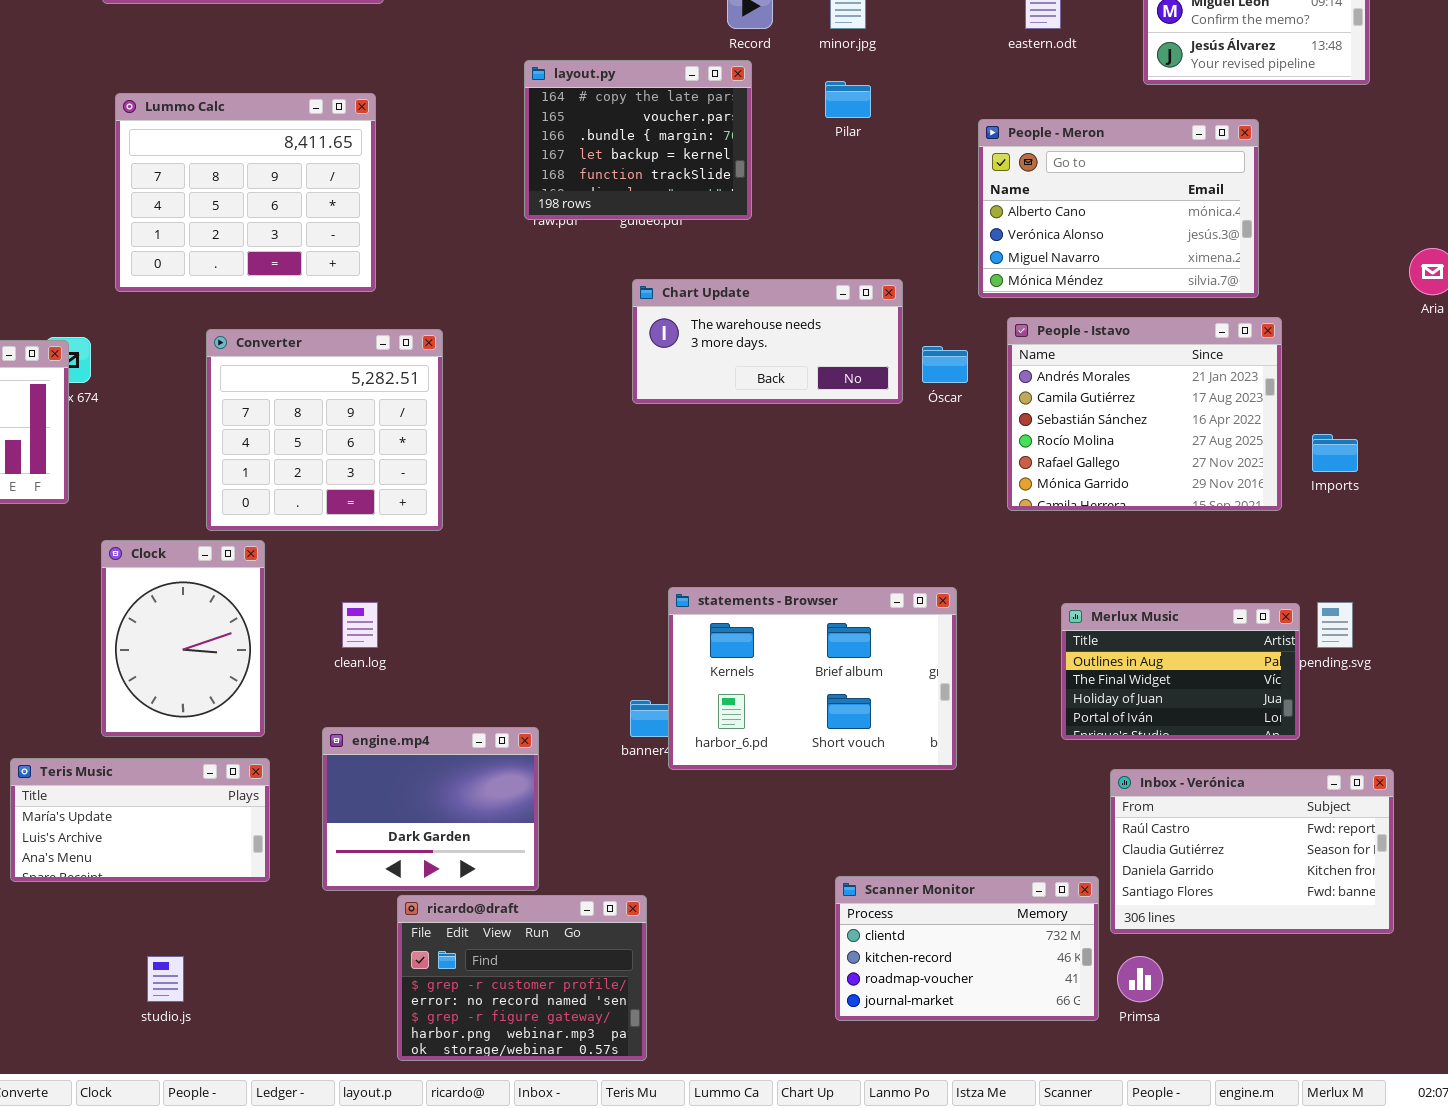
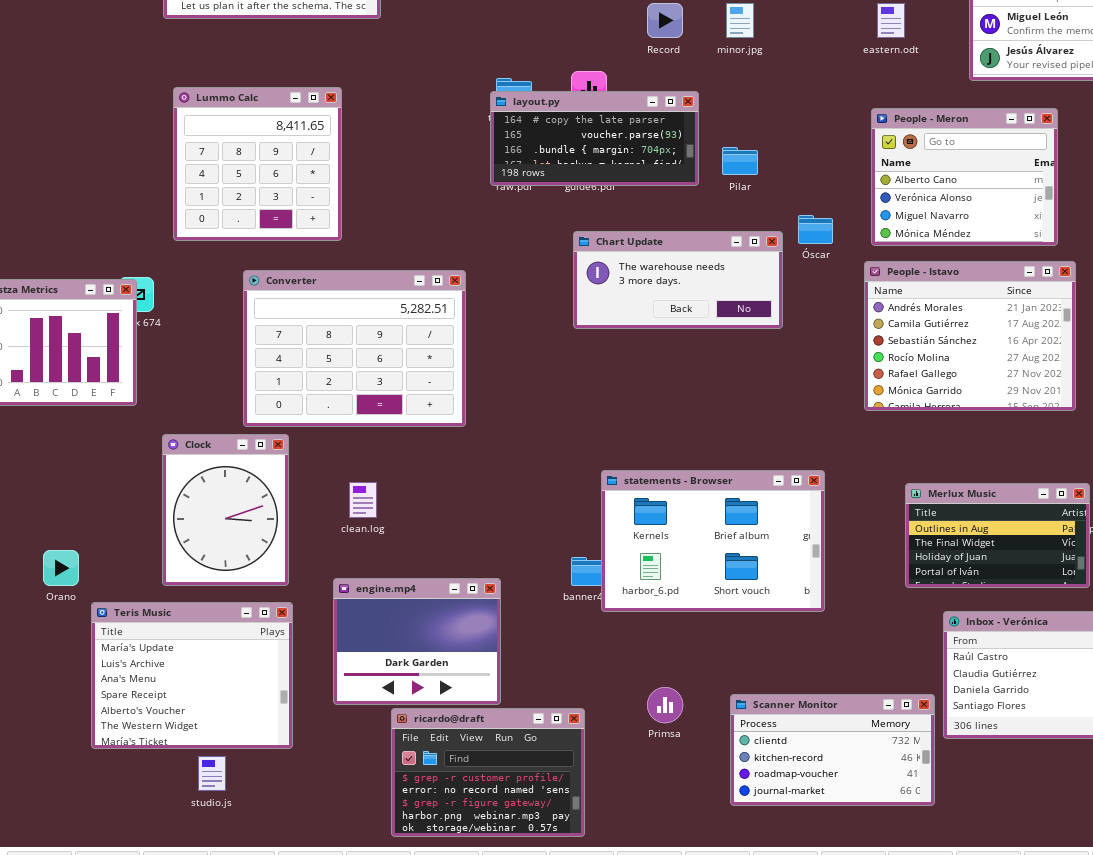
layout.py: [524,60,752,220] -> [490,91,699,186], resized
Pilar: [825,81,871,118] -> [722,147,758,175], moved
Lummo Calc: [115,93,376,292] -> [173,87,342,241], resized
People - Meron: [978,119,1259,298] -> [871,108,1058,246], resized
Converter: [206,329,443,531] -> [243,270,466,427], resized
Óscar: [922,346,968,383] -> [798,215,833,244], moved
Teris Music: [10,758,270,882] -> [91,602,293,749], resized
Primsa: [1117,956,1163,1002] -> [647,687,683,723], moved

